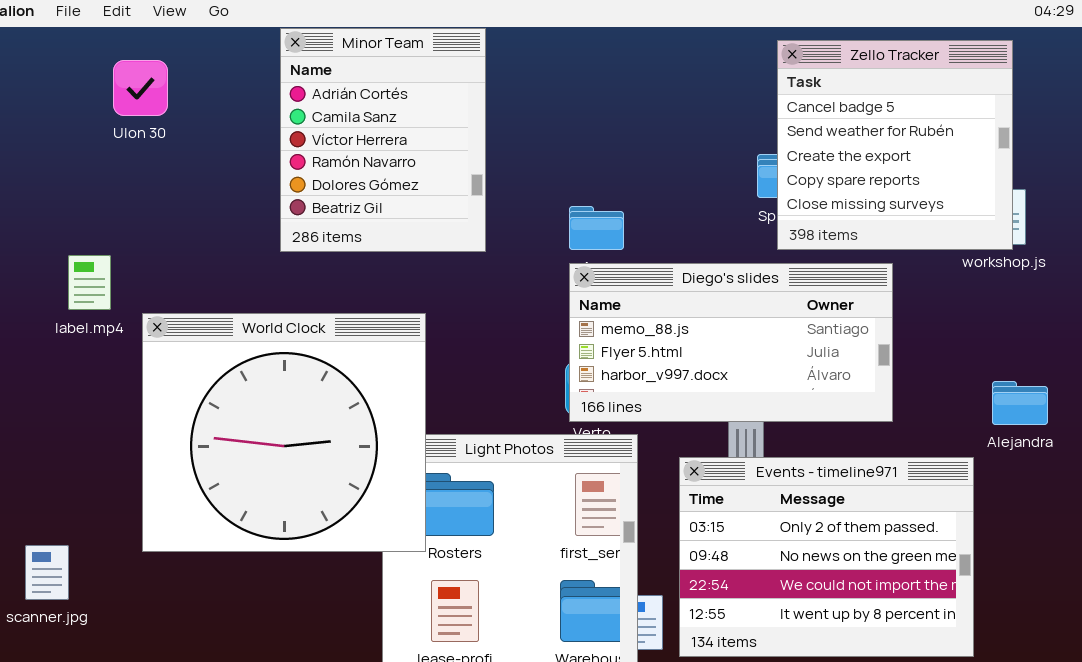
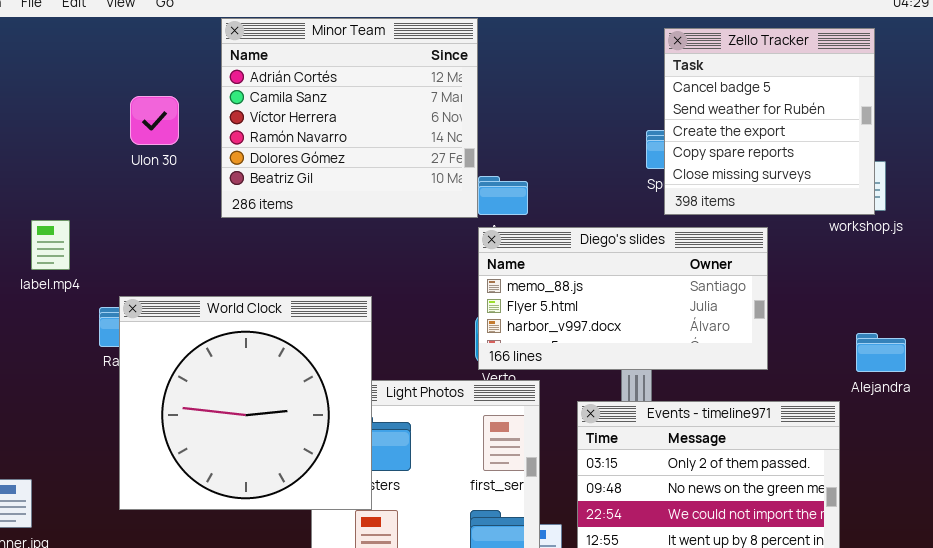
Minor Team: [280,28,486,252] -> [221,18,478,218], resized
Ulon 30: [113,60,168,116] -> [130,96,179,145], moved
World Clock: [142,313,426,552] -> [119,296,372,510], moved

